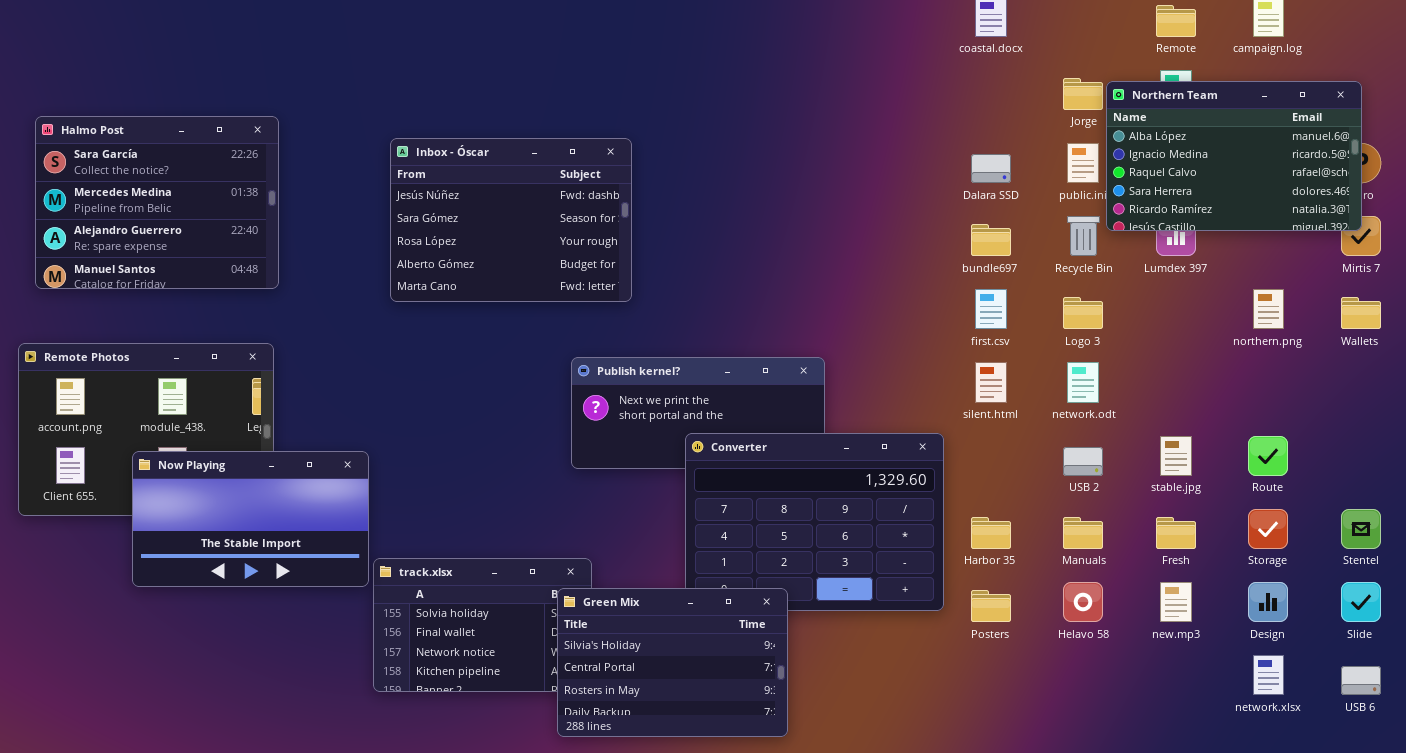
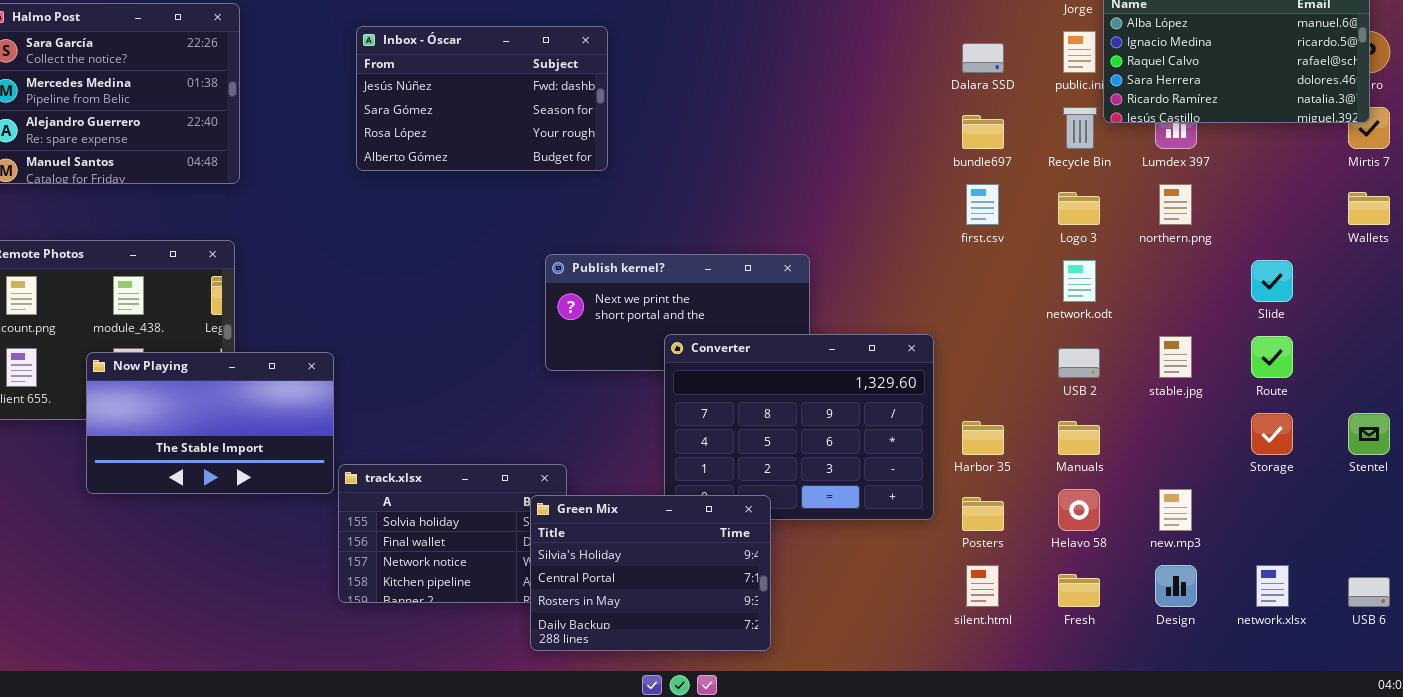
Inbox - Óscar: [390,138,632,302] -> [356,26,608,171], resized
northern.png: [1253,289,1284,329] -> [1159,184,1192,225], moved
silent.html: [975,362,1007,403] -> [966,565,999,607], moved
Fresh: [1156,517,1196,549] -> [1058,574,1100,607], moved
Design: [1248,582,1288,622] -> [1155,565,1197,607], moved
Slide: [1341,582,1381,622] -> [1251,260,1293,302], moved

